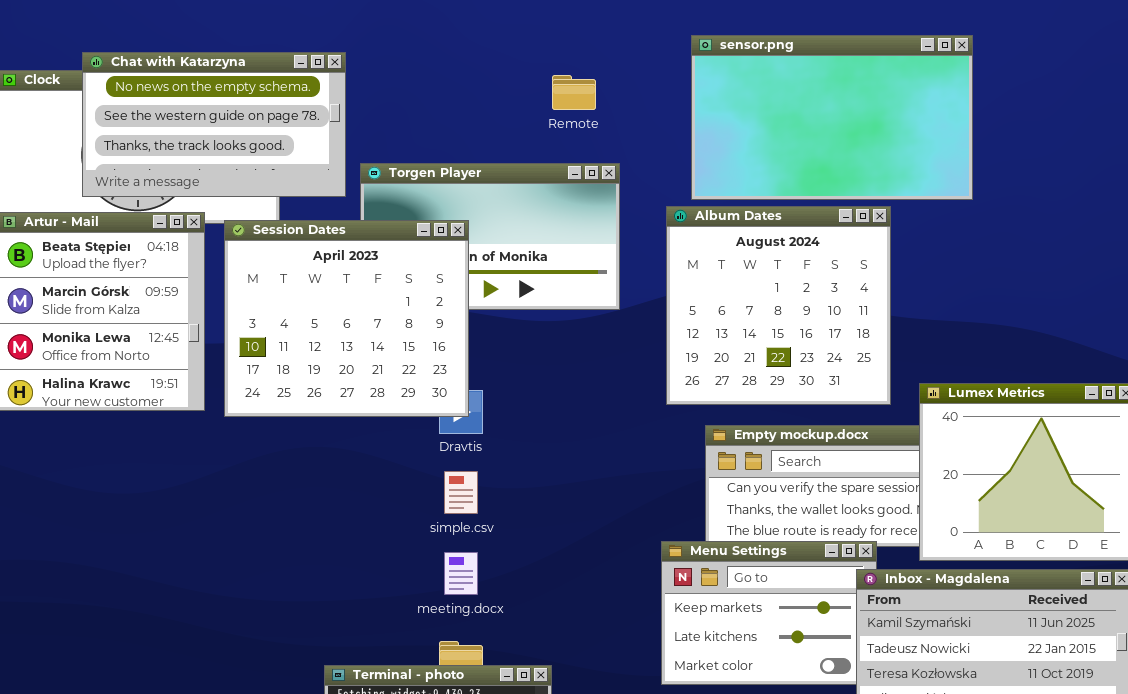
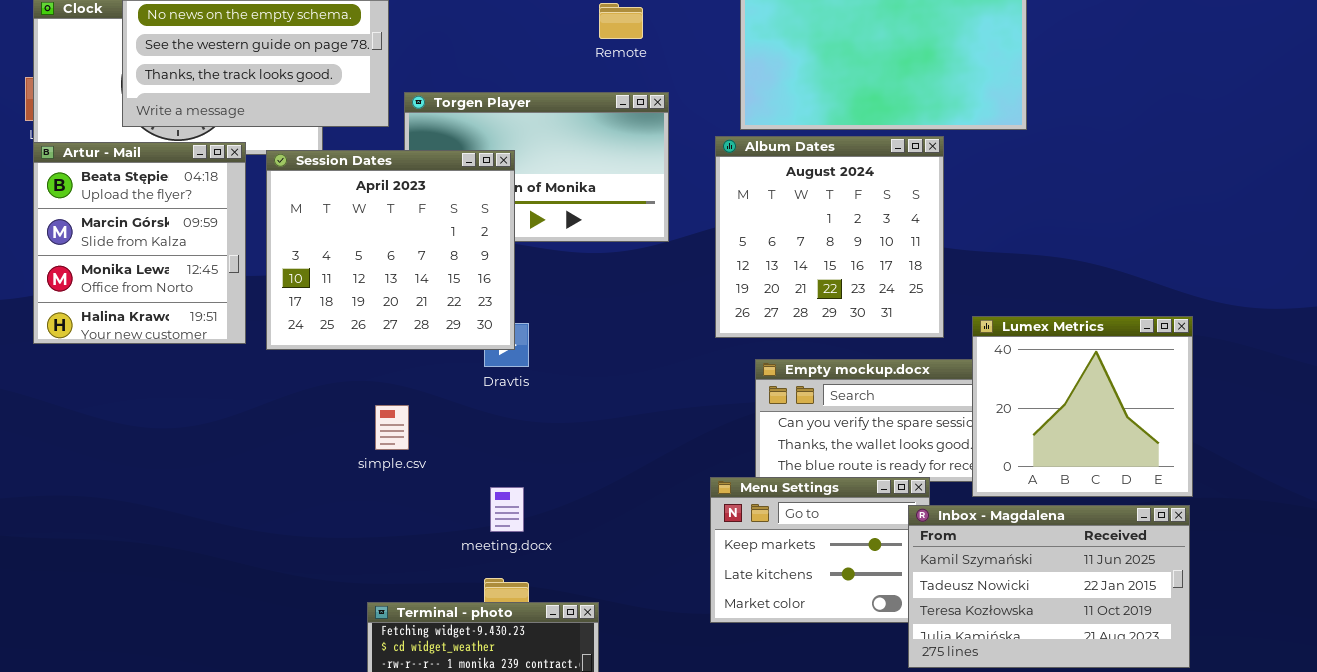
simple.csv: [444,471,478,514] -> [375,405,409,450], moved

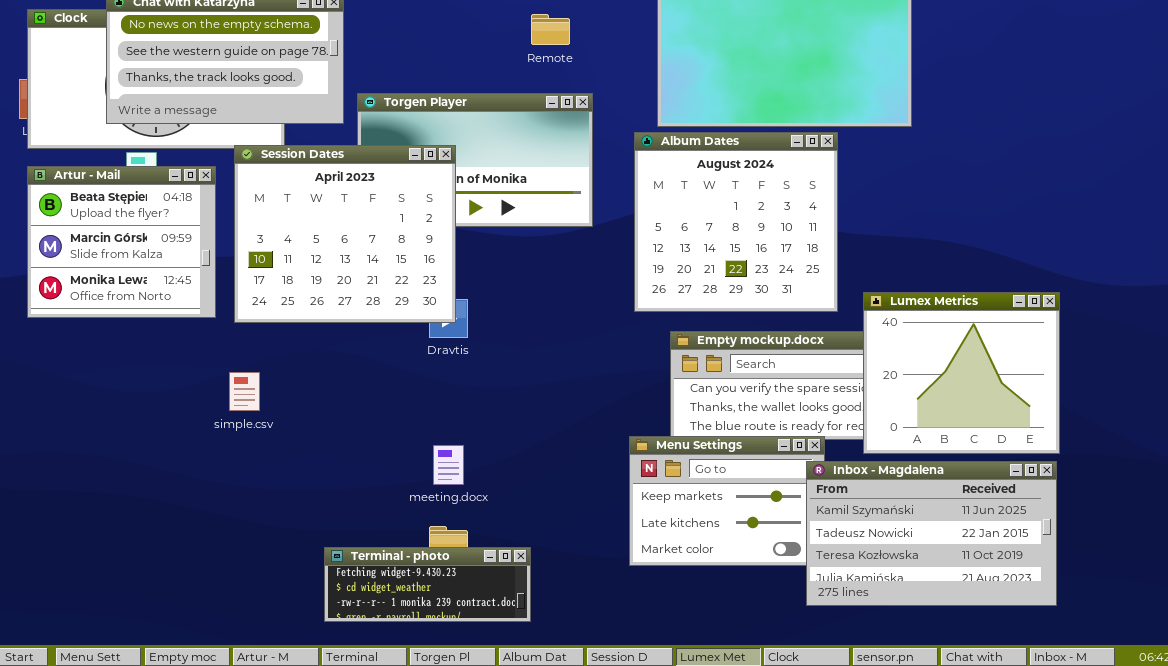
Artur - Mail: [33,142,246,344] -> [27,166,216,318], resized
simple.csv: [375,405,409,450] -> [229,372,260,411], moved

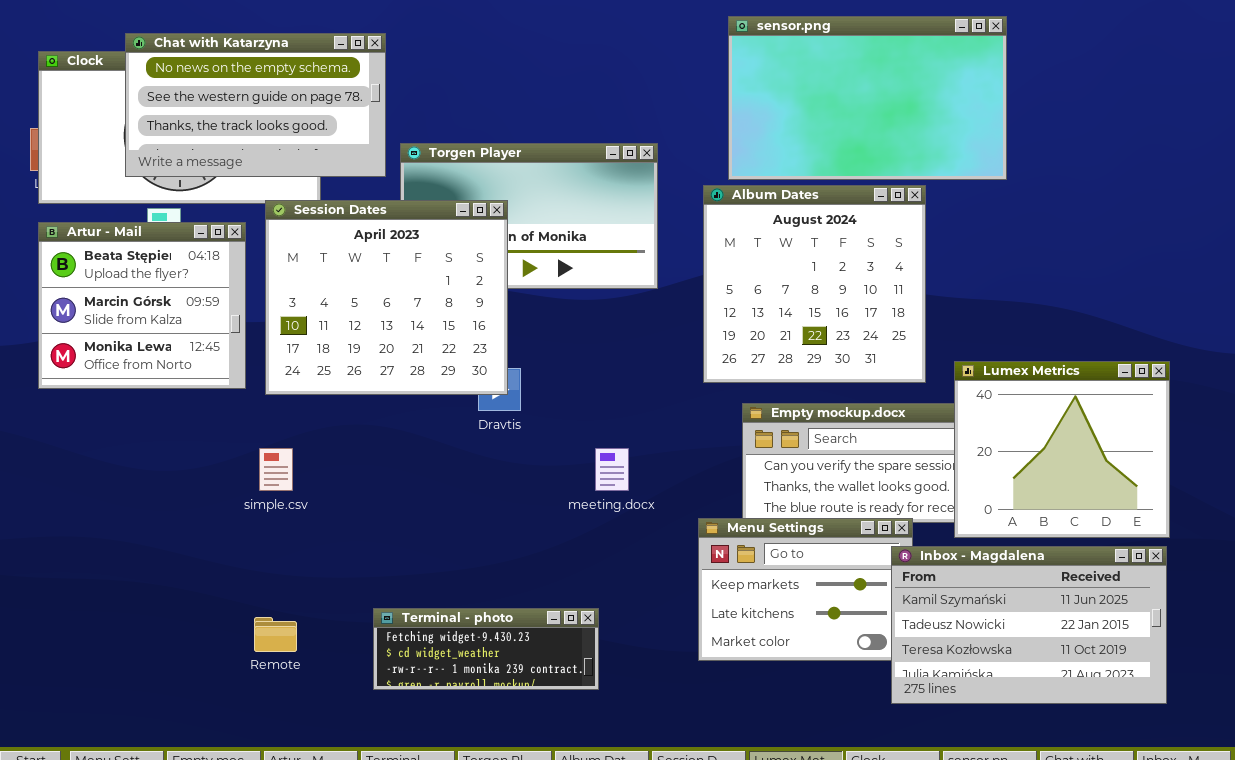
Remote: [531,14,570,45] -> [254,617,297,652], moved
meeting.docx: [433,445,464,485] -> [595,448,629,491], moved
Terminal - photo: [324,547,531,622] -> [373,608,599,690], moved

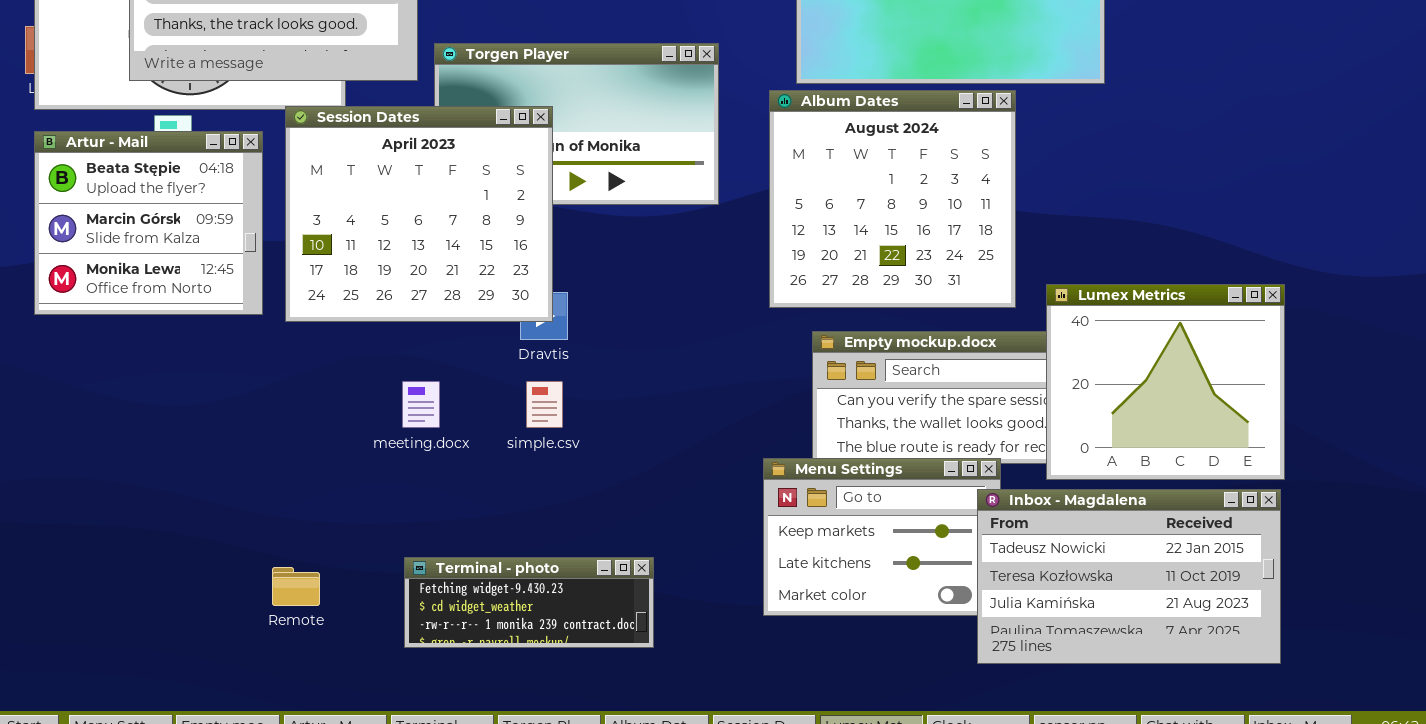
simple.csv: [259,448,293,491] -> [526,381,563,428], moved
meeting.docx: [595,448,629,491] -> [402,381,440,428], moved
Inbox - Magdalena: [891,546,1167,704] -> [977,489,1281,664], scrolled down 1 row

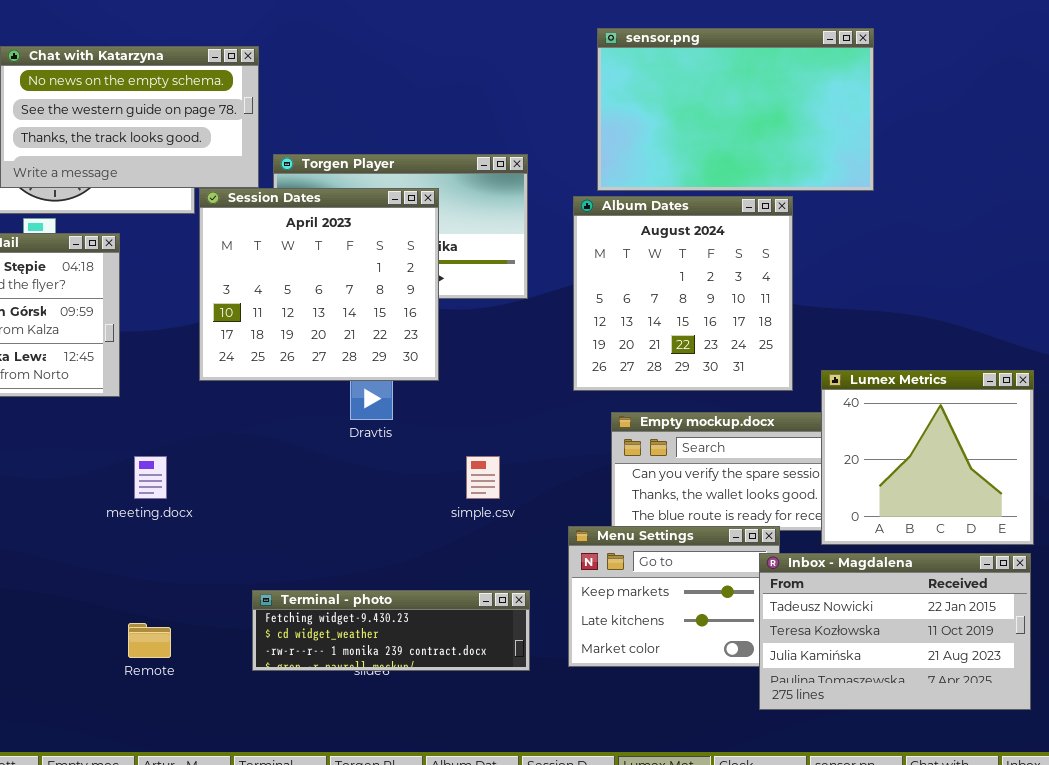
Session Dates: [285,106,553,322] -> [199,188,439,381], moved
meeting.docx: [402,381,440,428] -> [134,456,167,499], moved
simple.csv: [526,381,563,428] -> [466,456,500,499], moved
Terminal - photo: [404,557,654,648] -> [252,590,530,671], moved, resized

